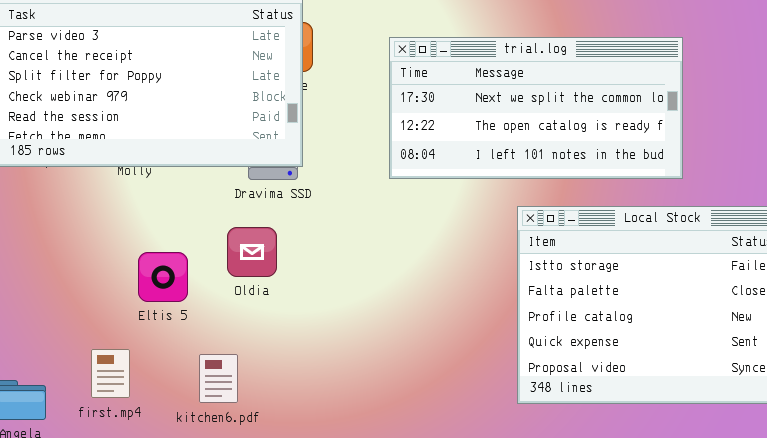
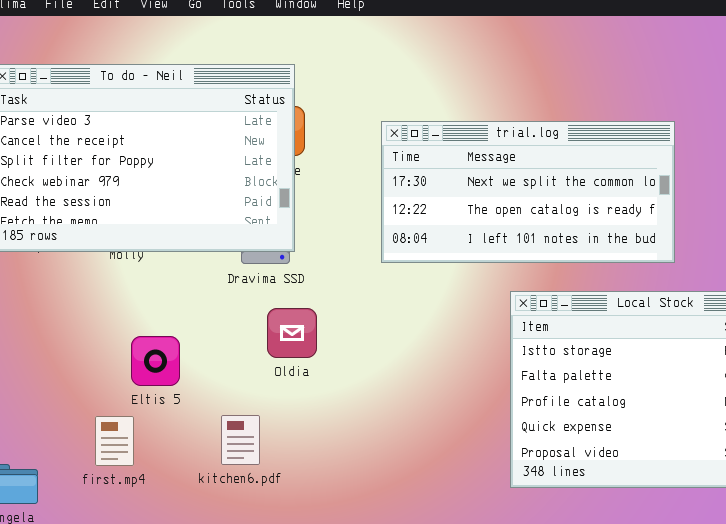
Oldia: [227,227,277,277] -> [267,308,317,358], moved
first.mp4: [91,349,130,398] -> [95,416,134,466], moved
kitchen6.pdf: [199,354,238,403] -> [221,415,260,465], moved

